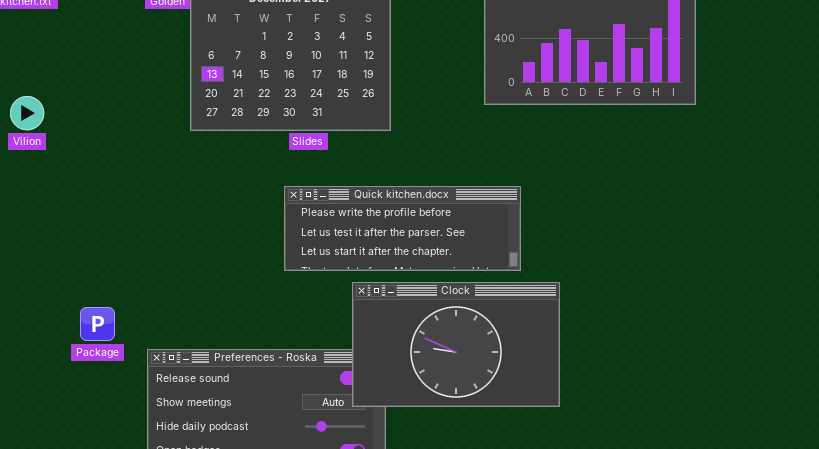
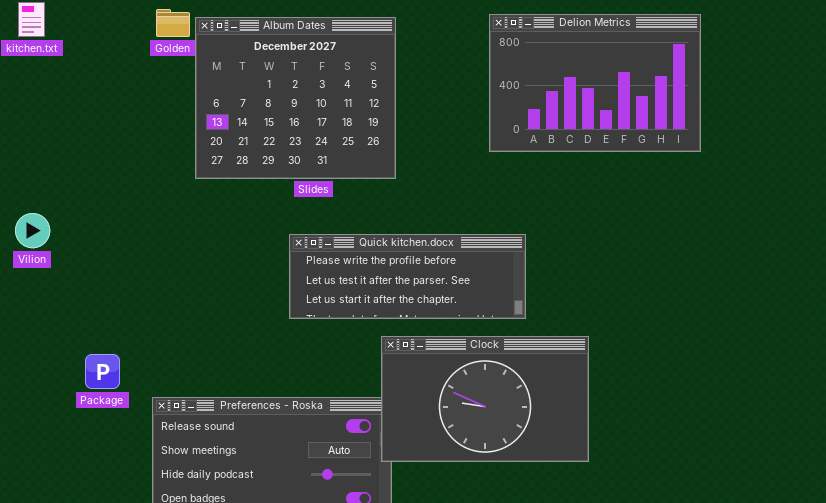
Vilion: [10,96,44,130] -> [15,213,50,248], moved
Clock: [352,282,560,407] -> [381,336,589,462], moved

